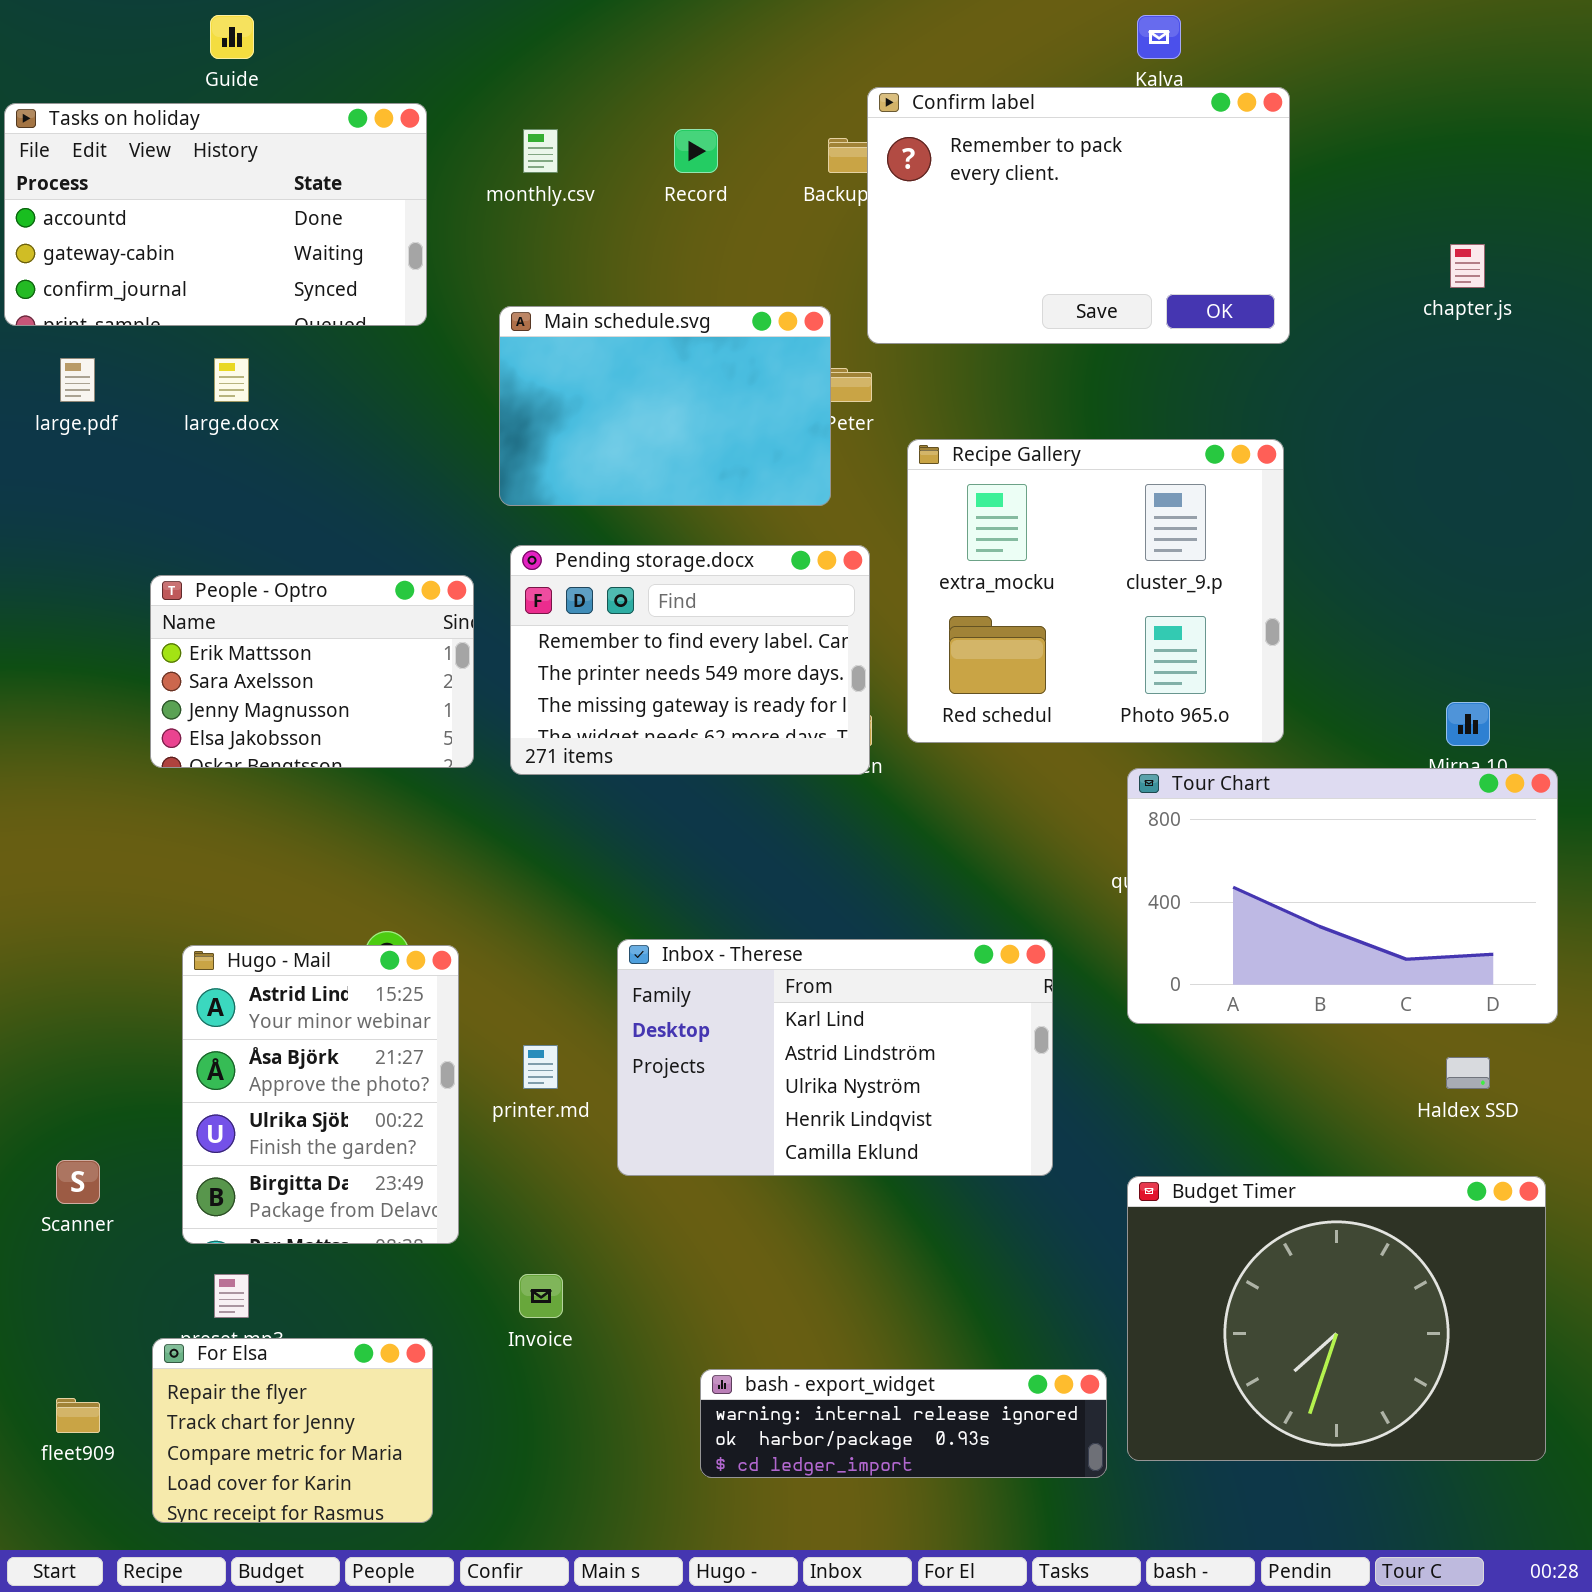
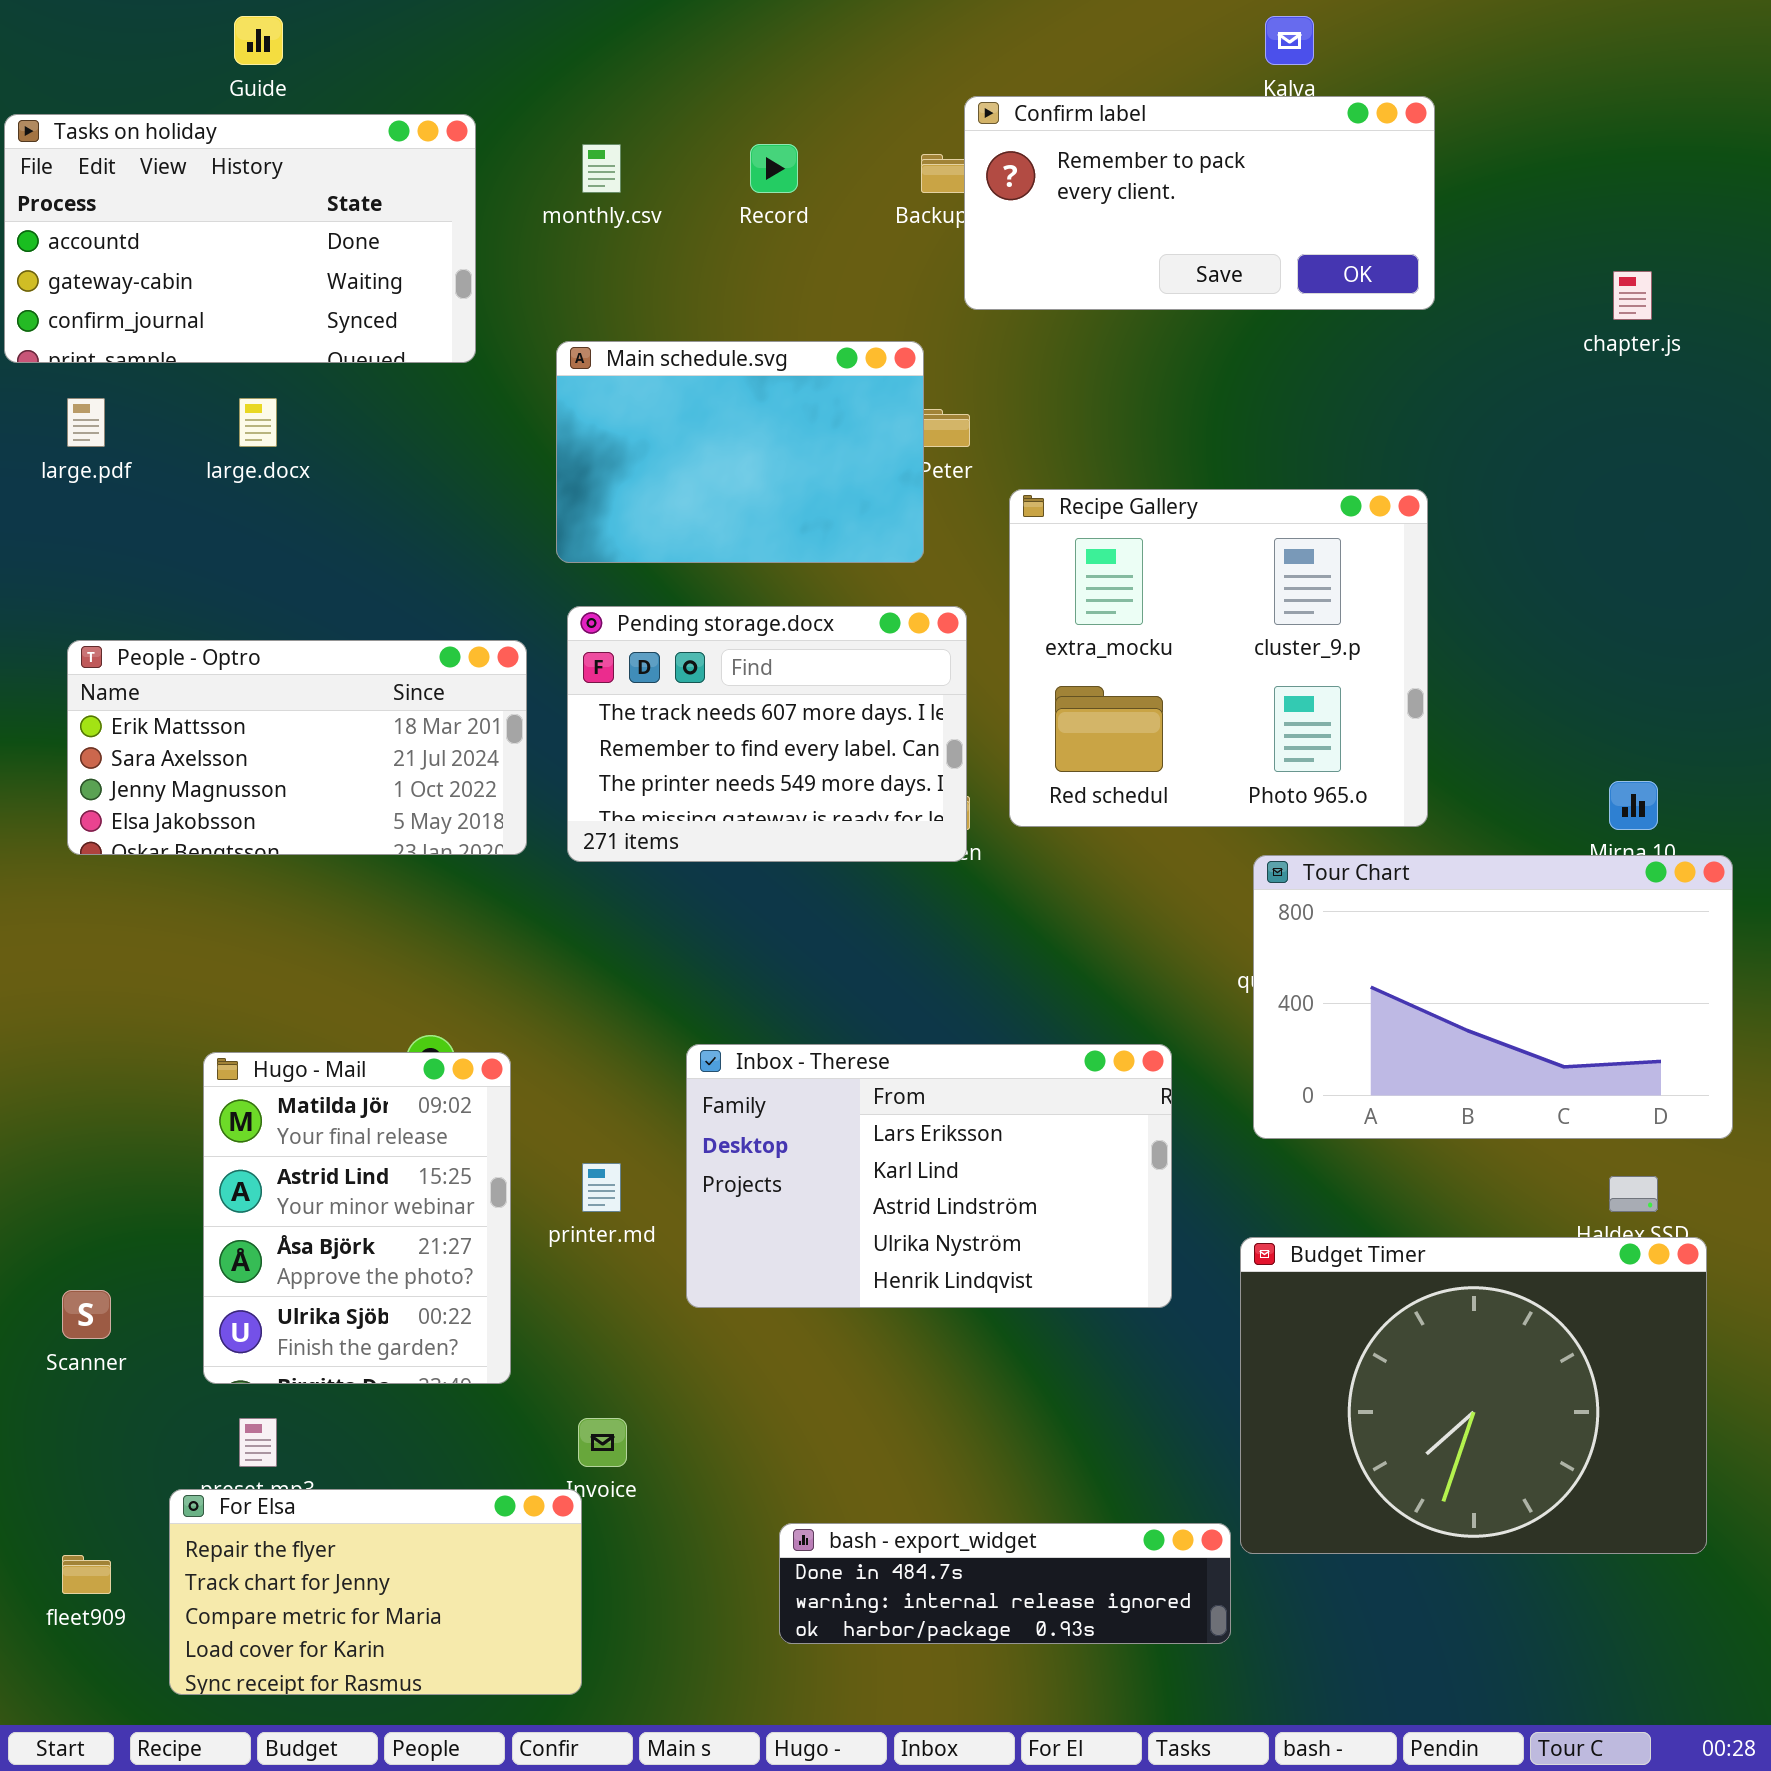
Confirm label: [867,87,1290,344] -> [964,96,1435,310], resized
Pending storage.docx: [510,545,870,775] -> [567,606,967,862], scrolled up 1 row
People - Optro: [150,575,474,768] -> [67,640,527,855], resized
Inbox - Therese: [617,939,1053,1176] -> [686,1044,1172,1308], scrolled up 1 row
Hugo - Mail: [182,945,459,1244] -> [203,1052,511,1384], scrolled up 1 row
Budget Timer: [1127,1176,1546,1461] -> [1240,1237,1707,1554], moved
For Elsa: [152,1338,433,1523] -> [169,1489,582,1695], resized
bash - export_widget: [700,1369,1107,1478] -> [779,1523,1231,1644], scrolled up 1 row

